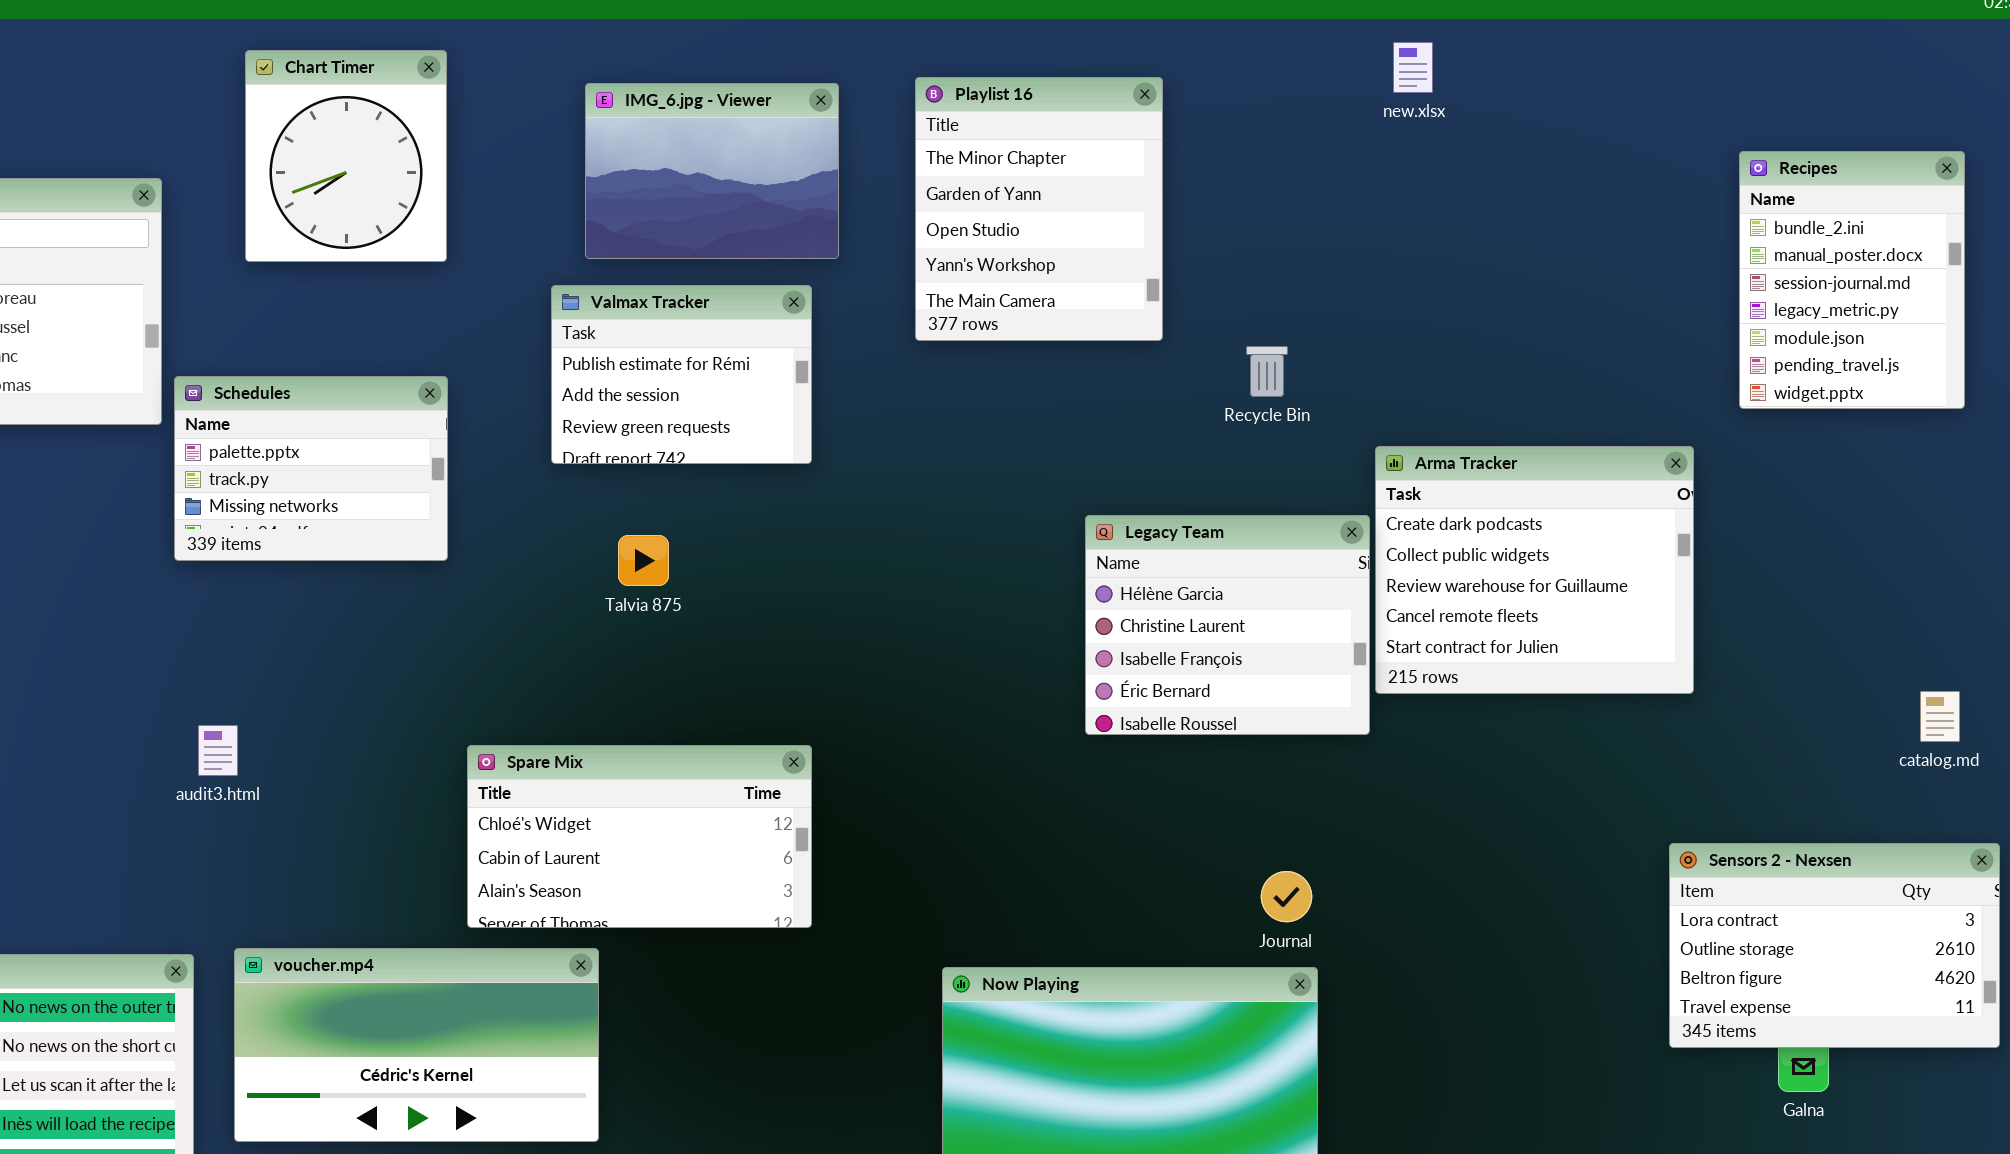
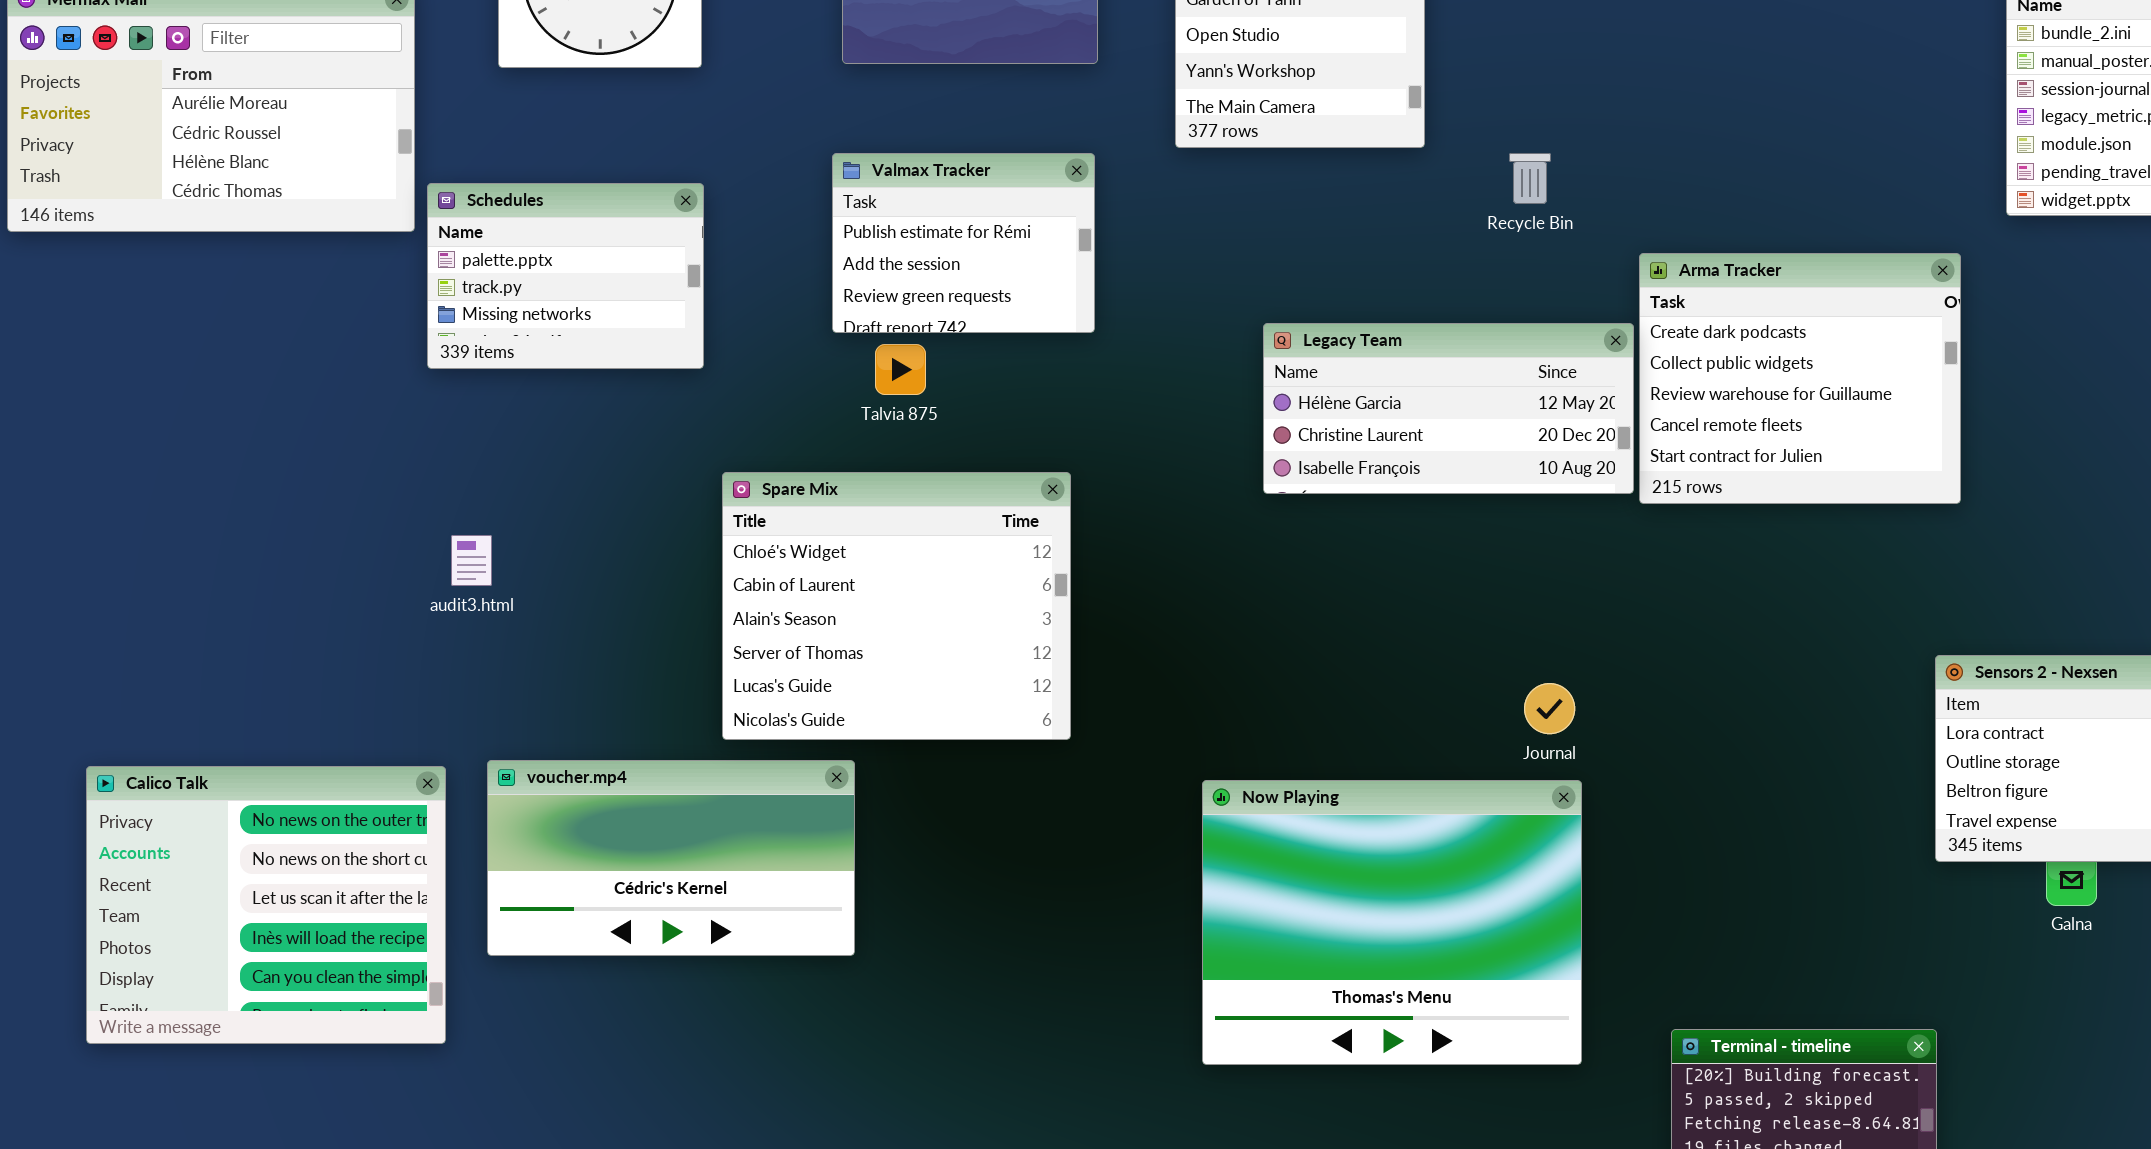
Valmax Tracker: [551,285,812,464] -> [832,153,1095,333], moved
Legacy Team: [1085,515,1370,735] -> [1263,323,1634,494], resized
Spare Mix: [467,745,812,928] -> [722,472,1071,740], resized

